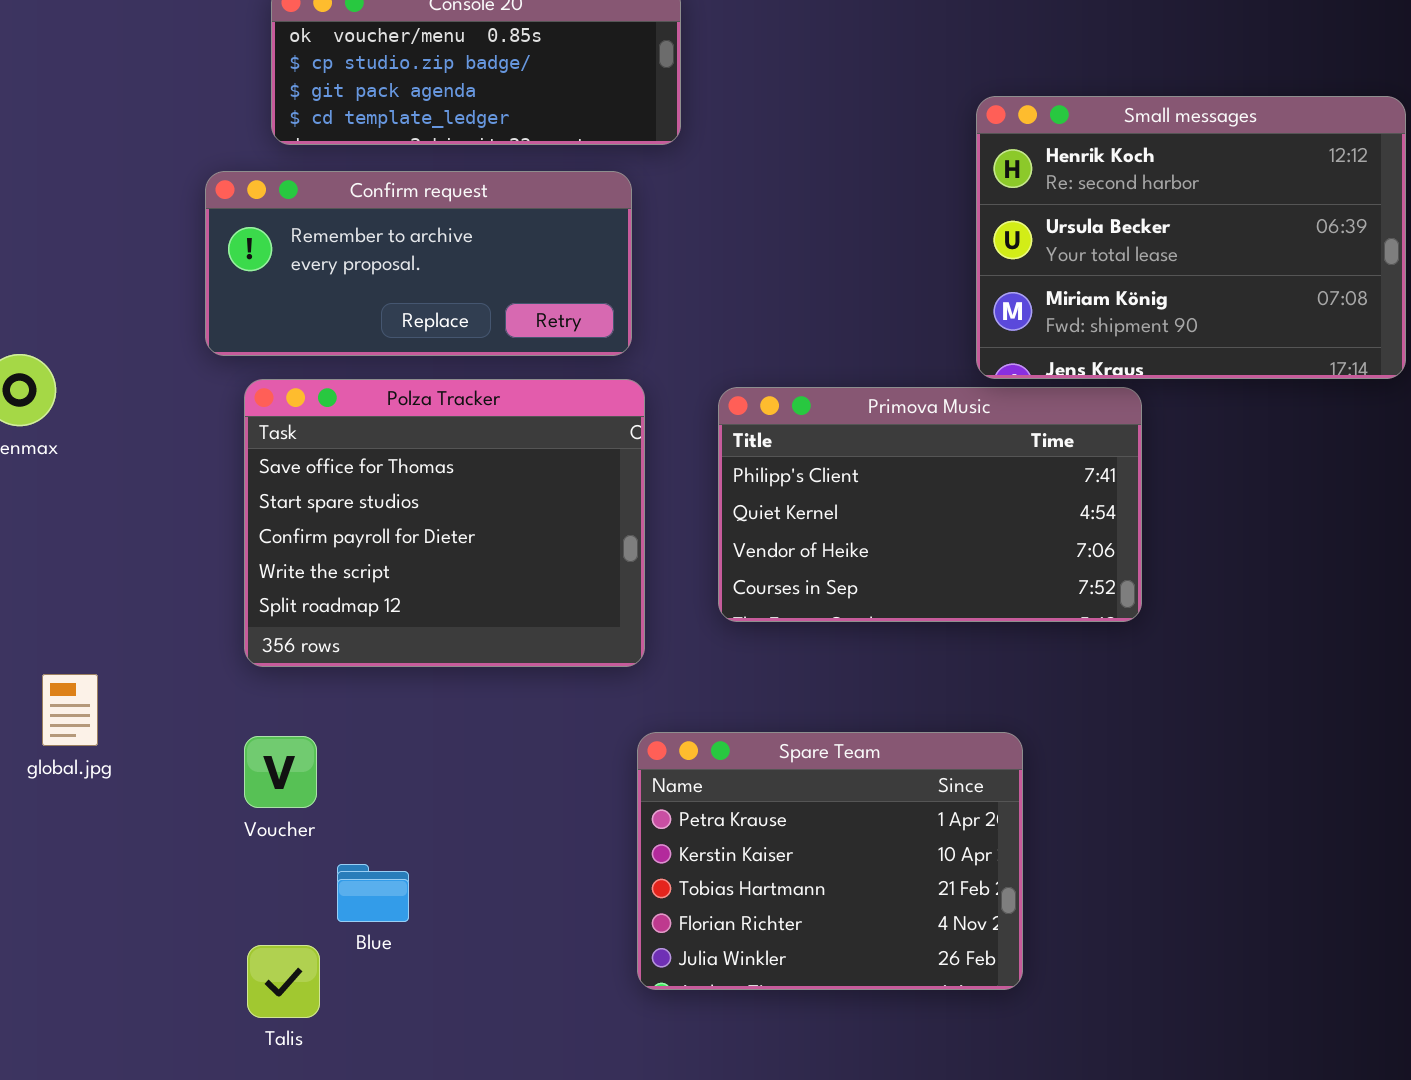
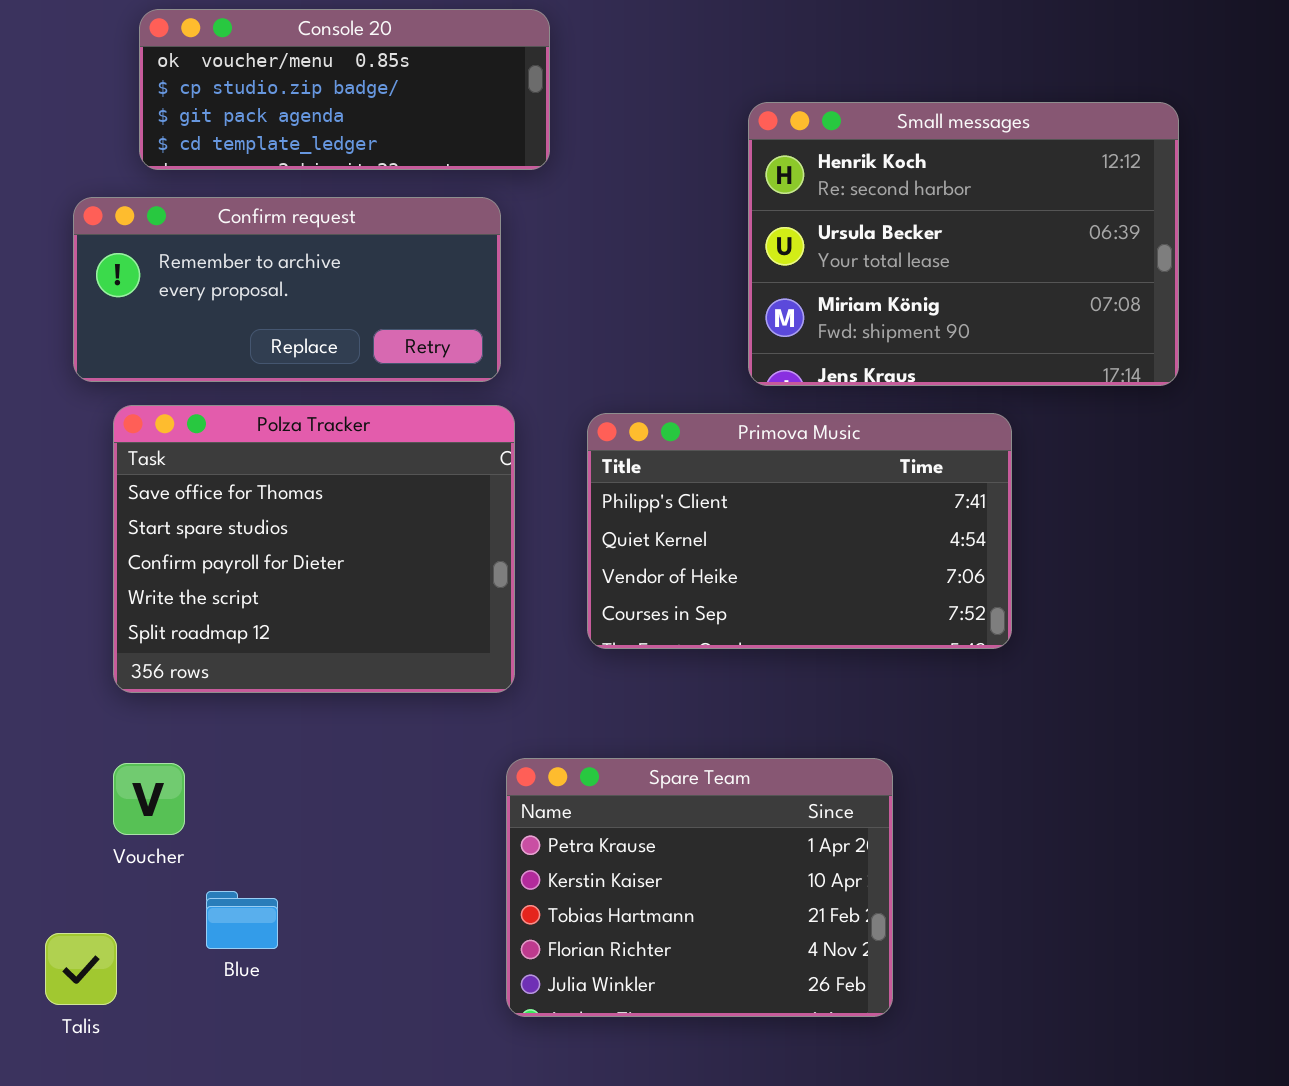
Small messages: [976,96,1406,379] -> [748,102,1179,386], moved
Talis: [247,945,320,1018] -> [45,933,117,1005], moved

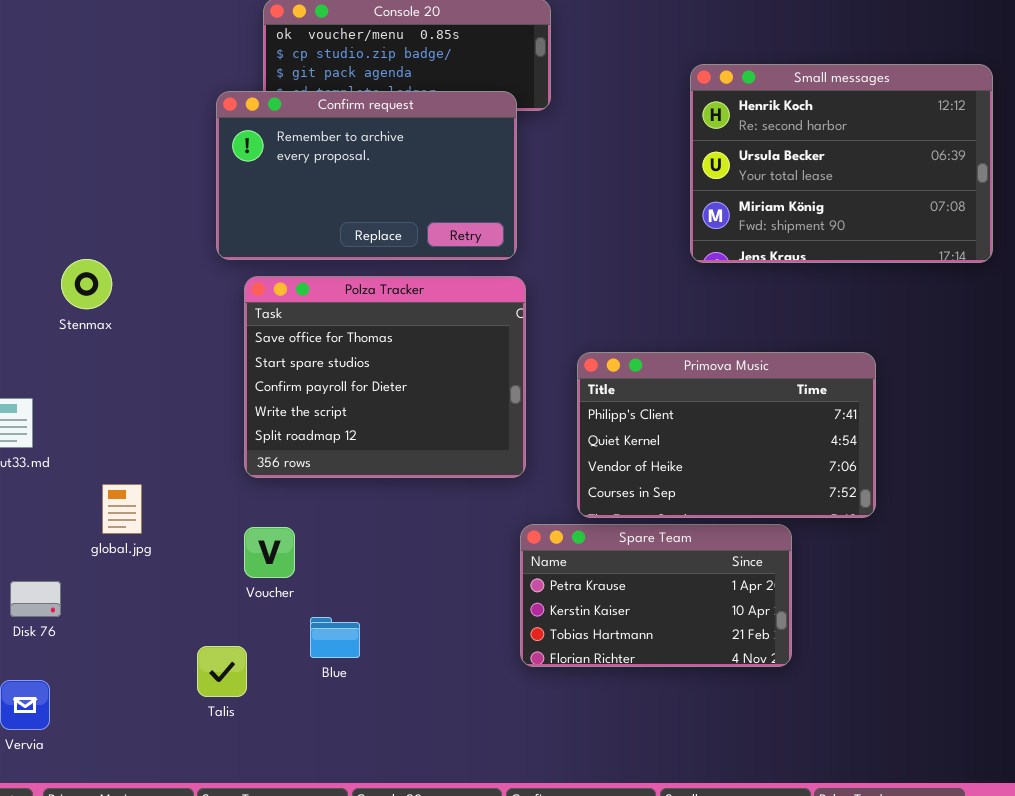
Confirm request: [73,197,501,382] -> [216,91,517,260], resized
Primova Music: [587,413,1012,649] -> [577,352,876,518], moved
Spare Team: [506,758,893,1017] -> [520,524,792,667], resized

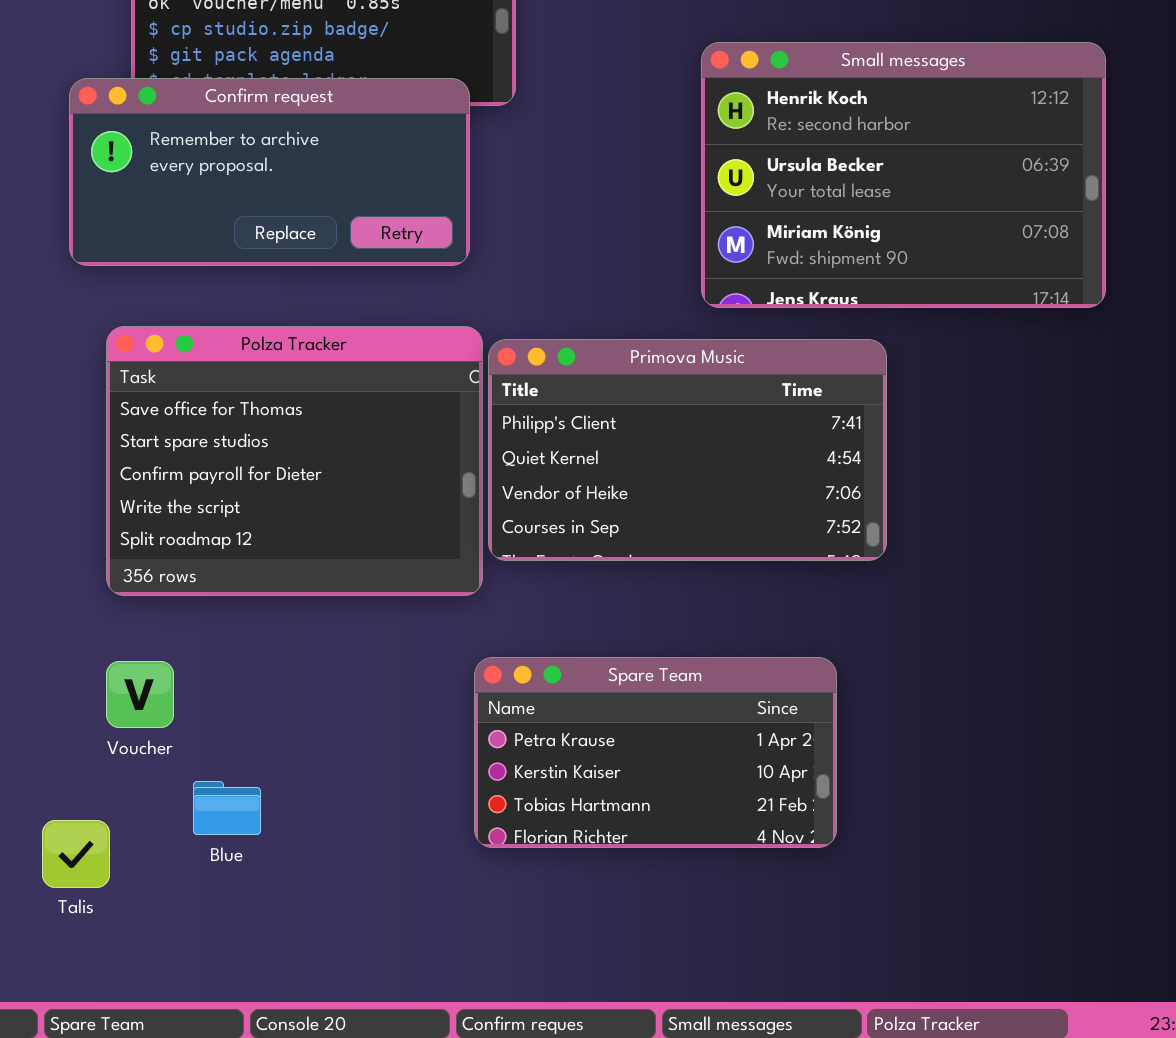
Confirm request: [216,91,517,260] -> [69,78,470,266], resized
Primova Music: [577,352,876,518] -> [488,339,887,561], moved

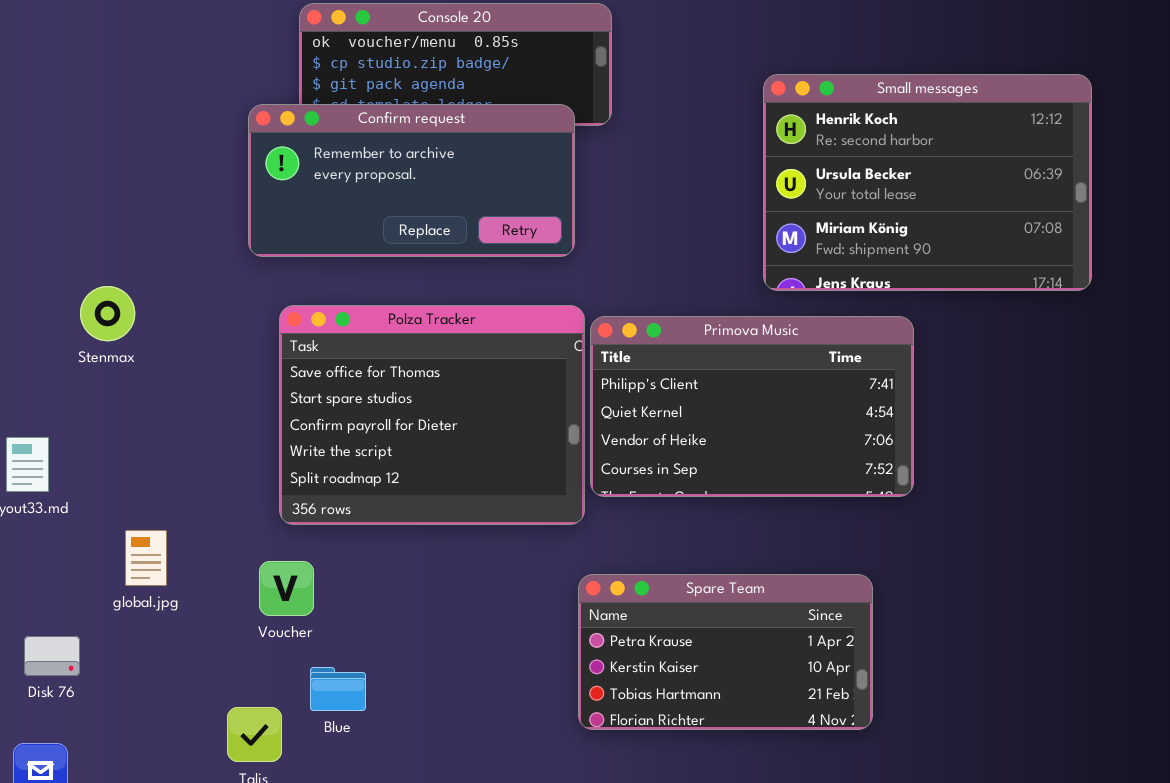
Voucher: [106,661,174,728] -> [259,561,314,616], moved
Blue: [193,781,261,835] -> [310,667,366,711], moved

